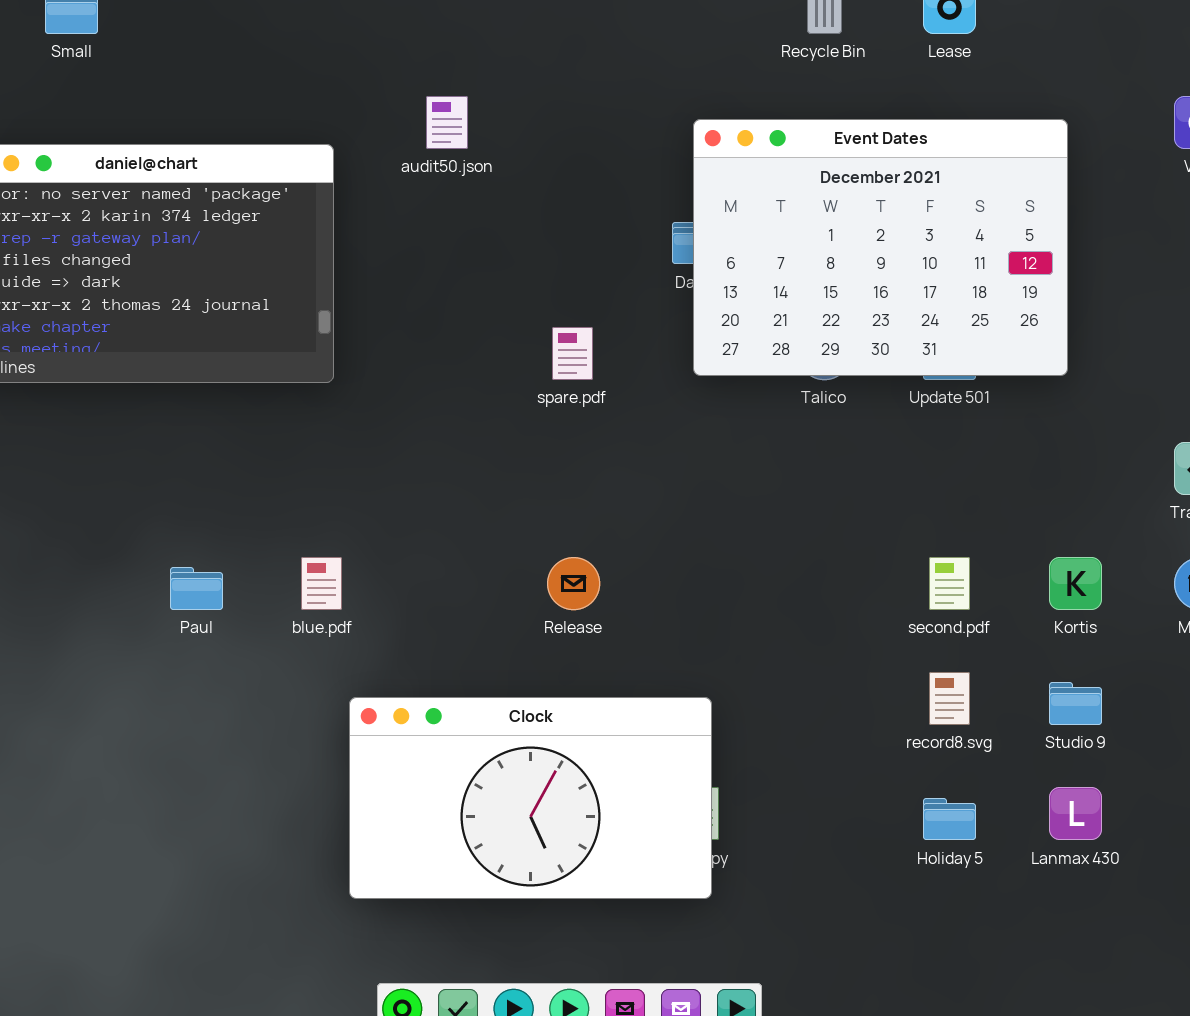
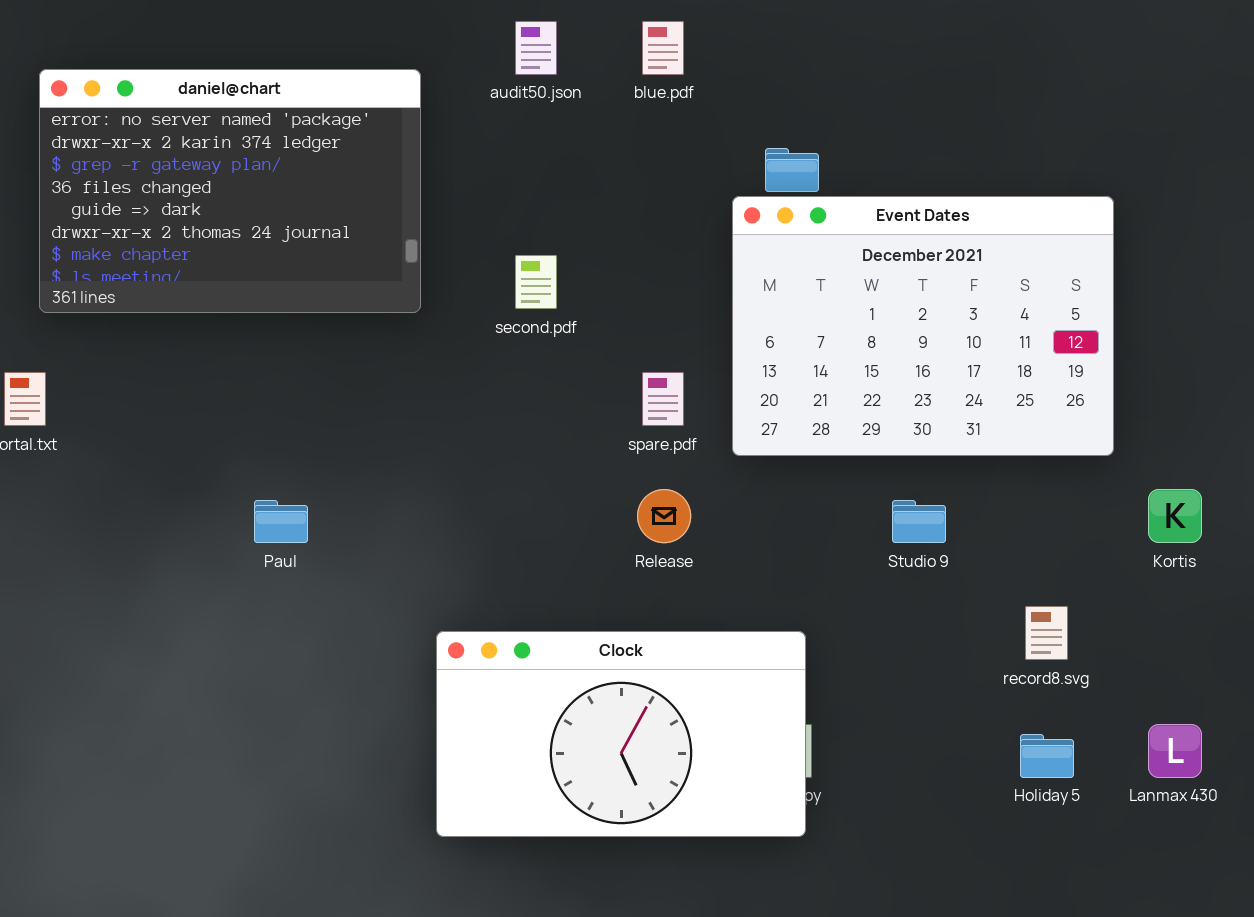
Event Dates: [693,119,1068,376] -> [732,196,1114,456], moved
spare.pdf: [552,327,593,380] -> [642,372,684,426], moved
blue.pdf: [301,557,342,610] -> [642,21,684,75], moved
second.pdf: [929,557,970,610] -> [515,255,557,309], moved
Studio 9: [1049,682,1102,725] -> [892,500,946,543], moved

